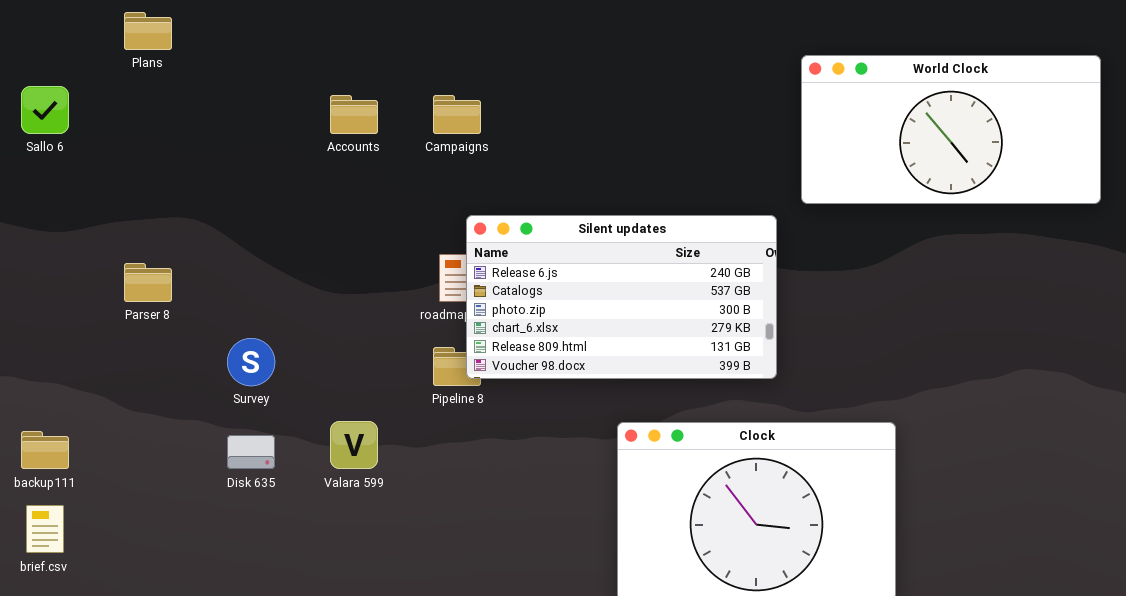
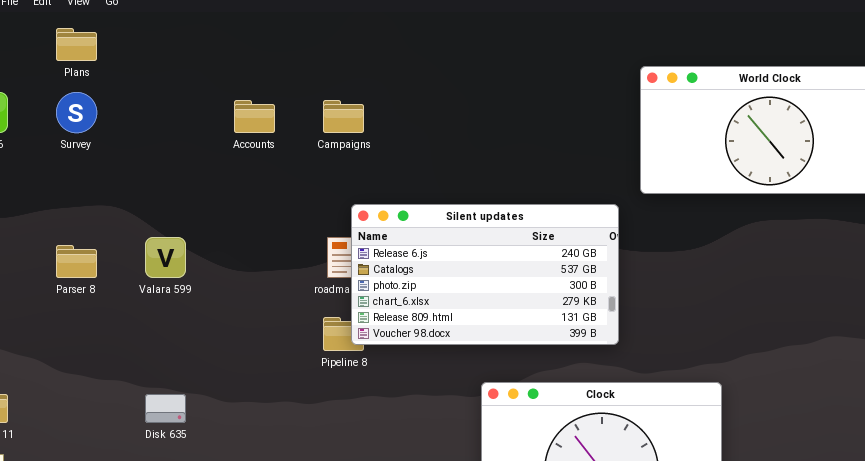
Survey: [227,338,275,386] -> [56,92,97,133], moved
Valara 599: [330,421,378,469] -> [145,237,186,278], moved

